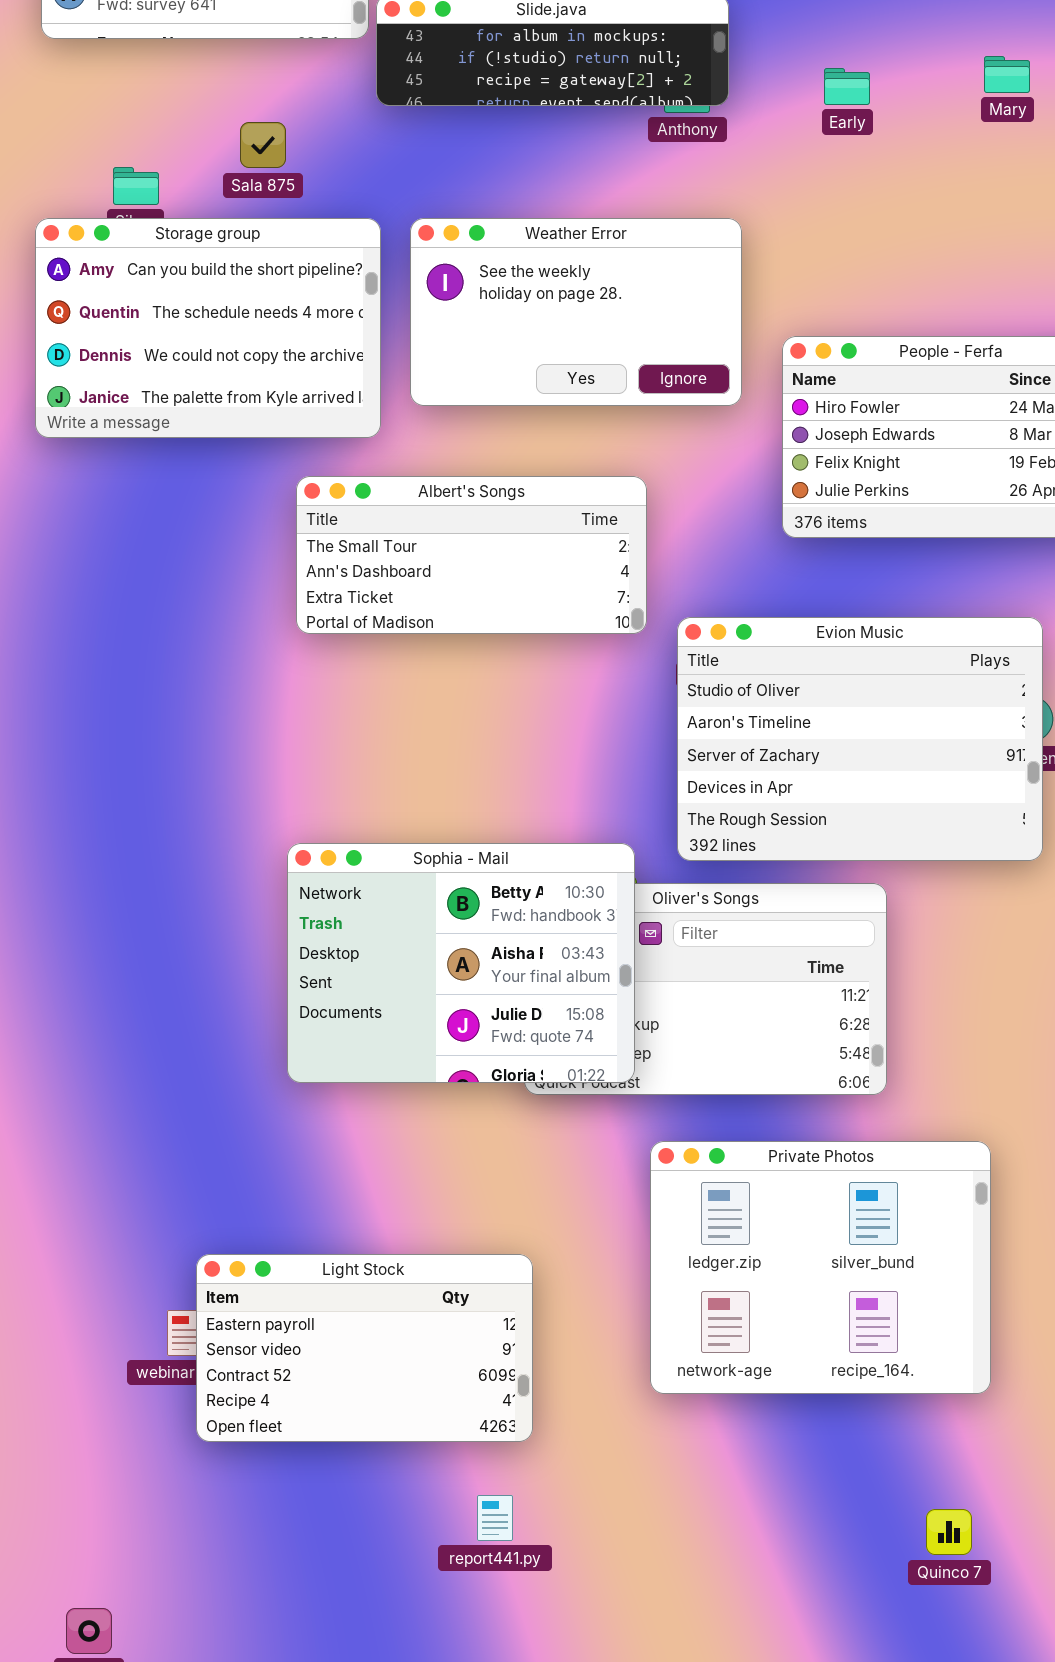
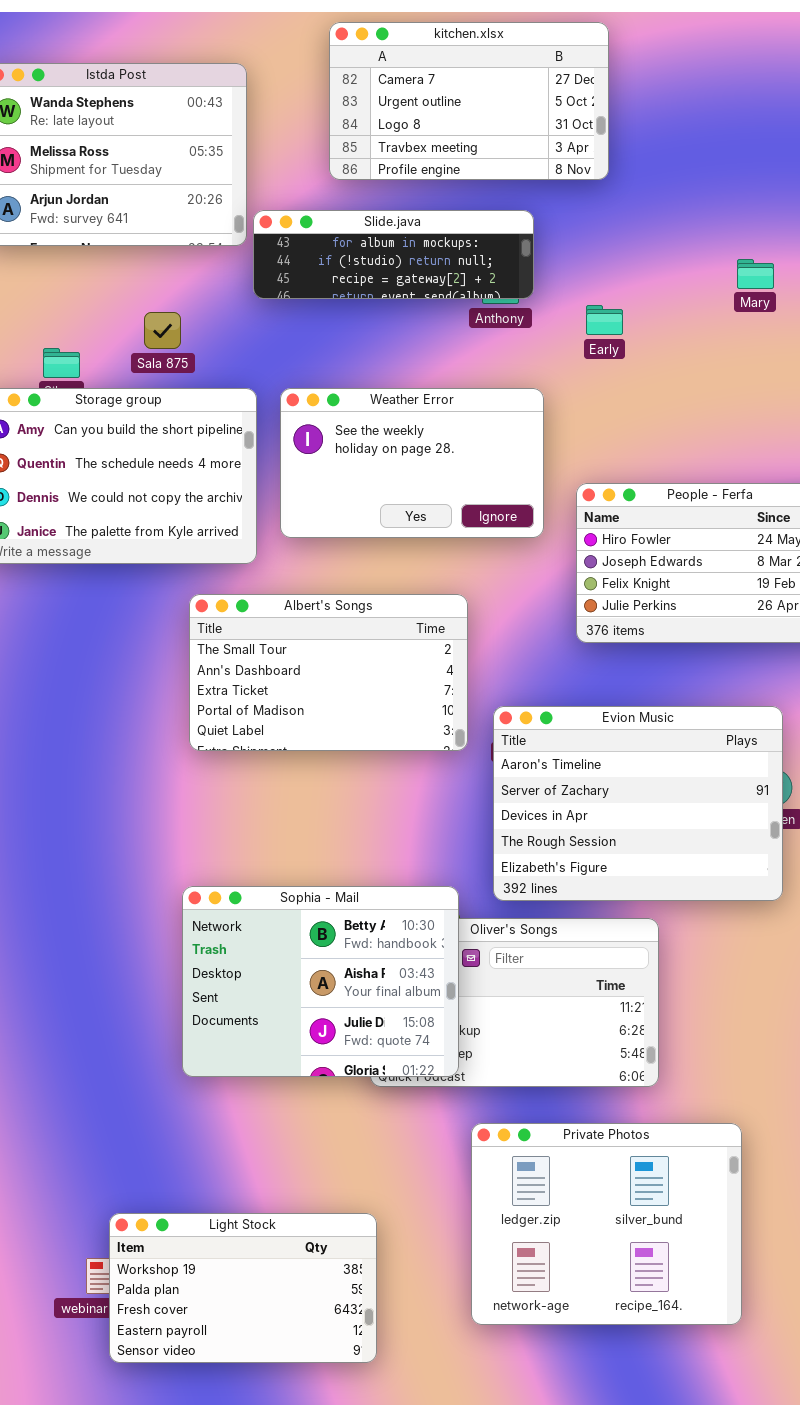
Early: [824,68,870,105] -> [586,305,623,335], moved
Albert's Songs: [296,476,647,634] -> [189,594,468,751], resized
Evion Music: [677,617,1043,861] -> [493,706,783,901], scrolled down 1 row
Light Stock: [196,1254,533,1442] -> [109,1213,377,1363], scrolled up 3 rows

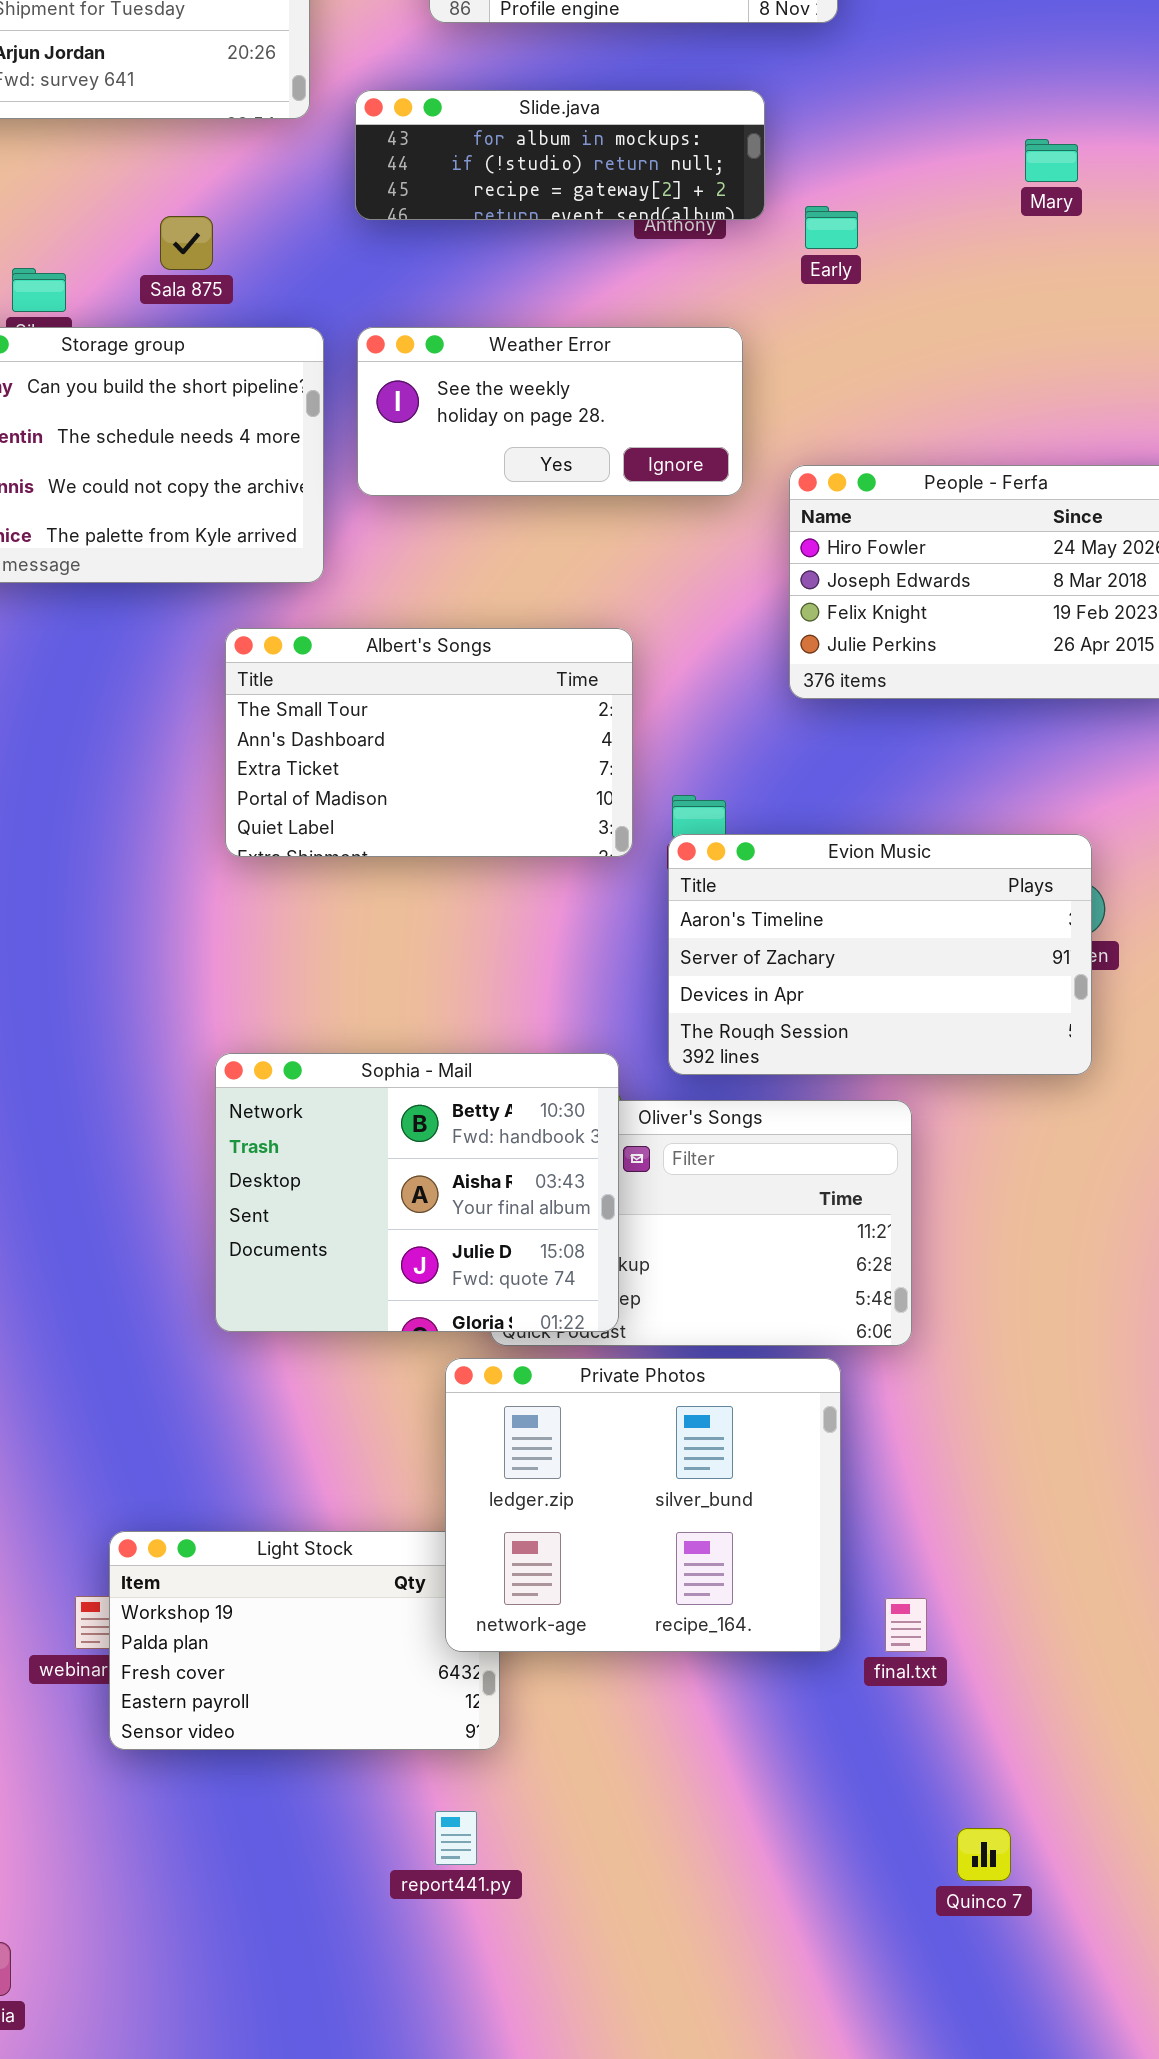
Slide.java: [253,210,534,299] -> [355,90,765,220], moved
Weather Error: [280,388,544,538] -> [357,327,743,496], resized
Evion Music: [493,706,783,901] -> [668,834,1092,1075], resized
Private Photos: [471,1123,742,1325] -> [445,1358,841,1652], moved

